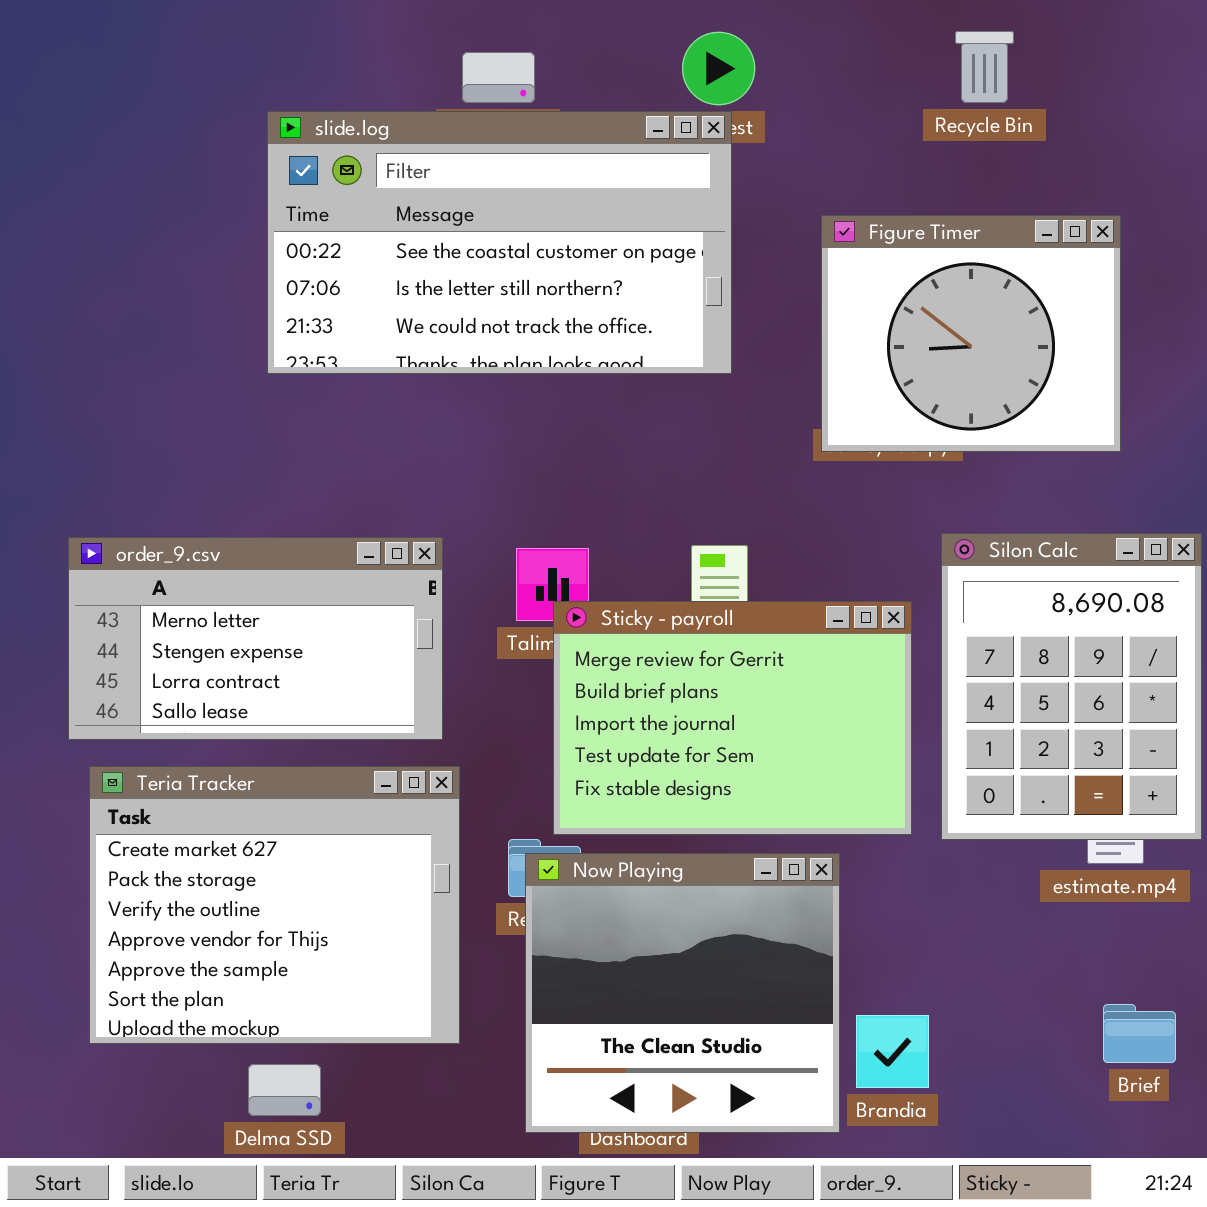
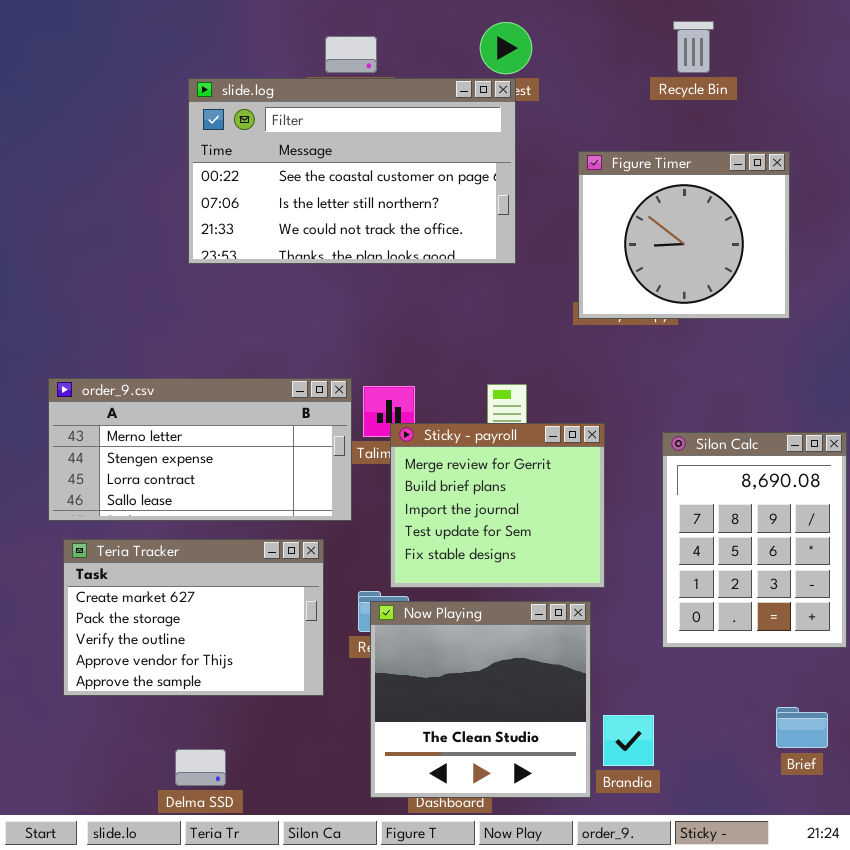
Silon Calc: [941,533,1202,840] -> [662,432,847,648], moved
order_9.csv: [68,537,443,740] -> [48,378,352,521], resized
Sticky - payroll: [553,601,912,835] -> [390,423,605,588], resized
Teria Tracker: [89,766,460,1044] -> [63,539,324,696], resized

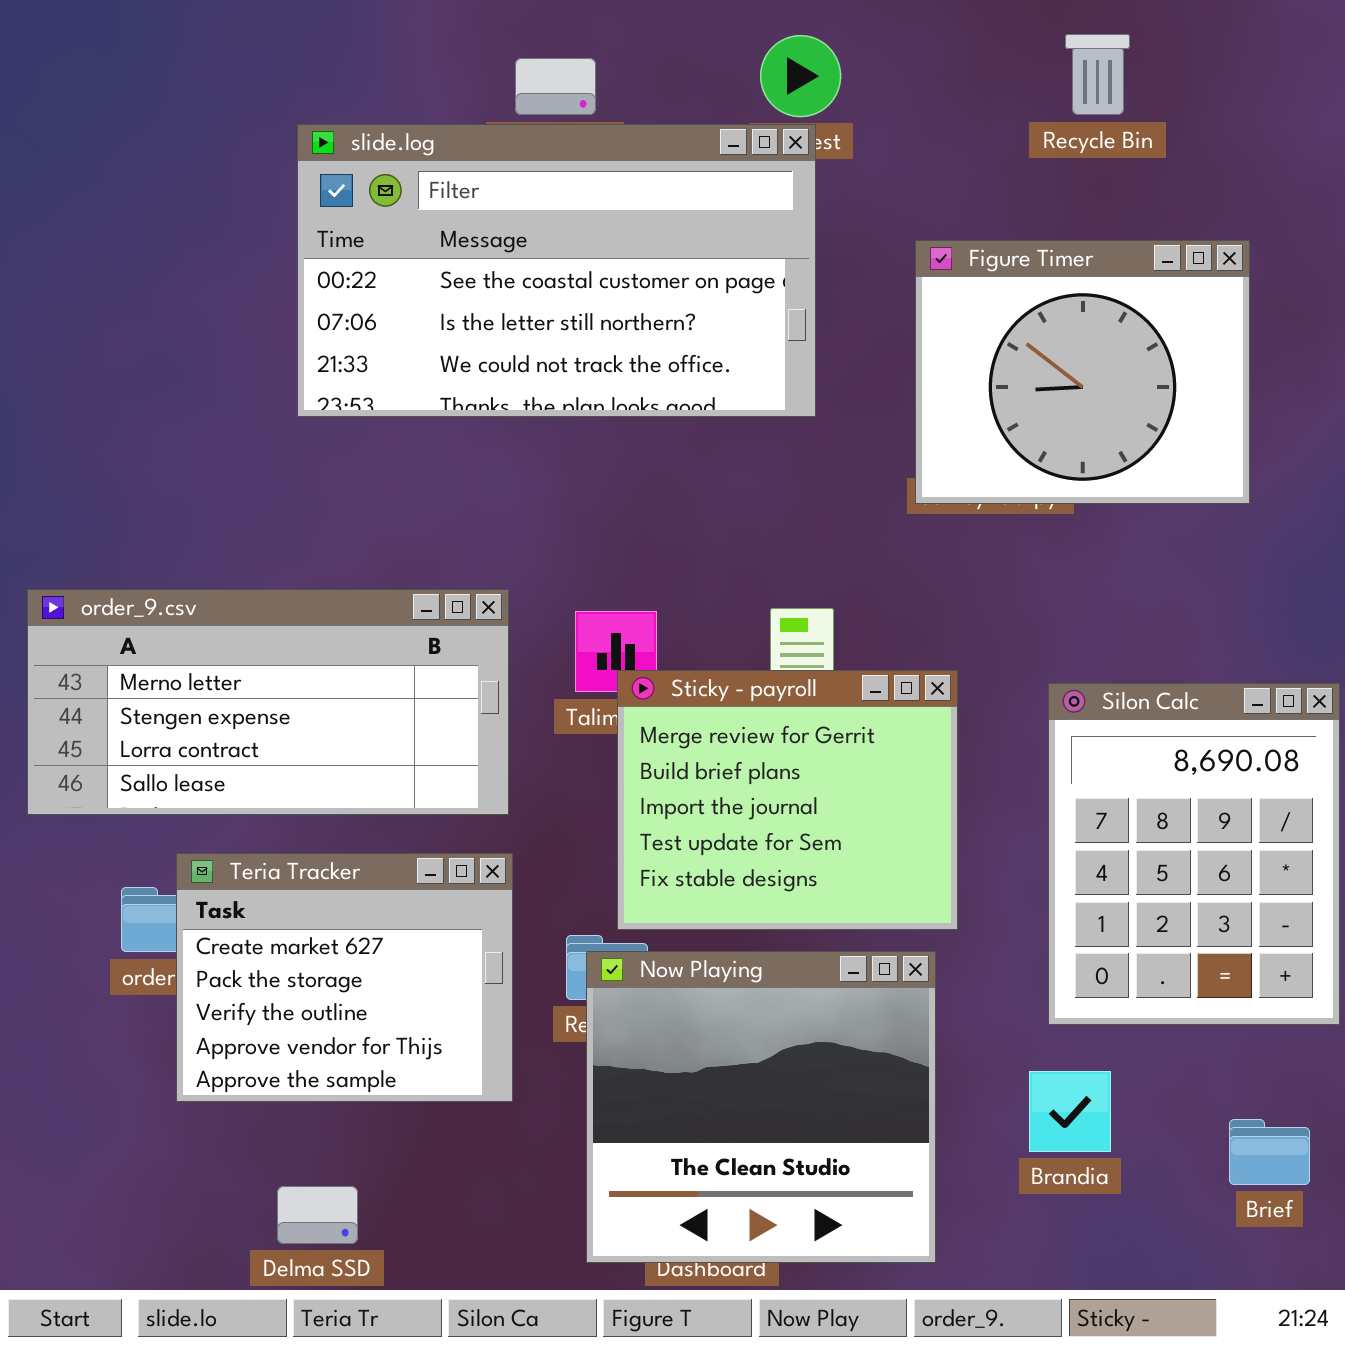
order_9.csv: [48,378,352,521] -> [27,589,509,815], moved
Teria Tracker: [63,539,324,696] -> [176,853,513,1102], resized
Brandia: [603,715,654,766] -> [1029,1071,1111,1152], moved

